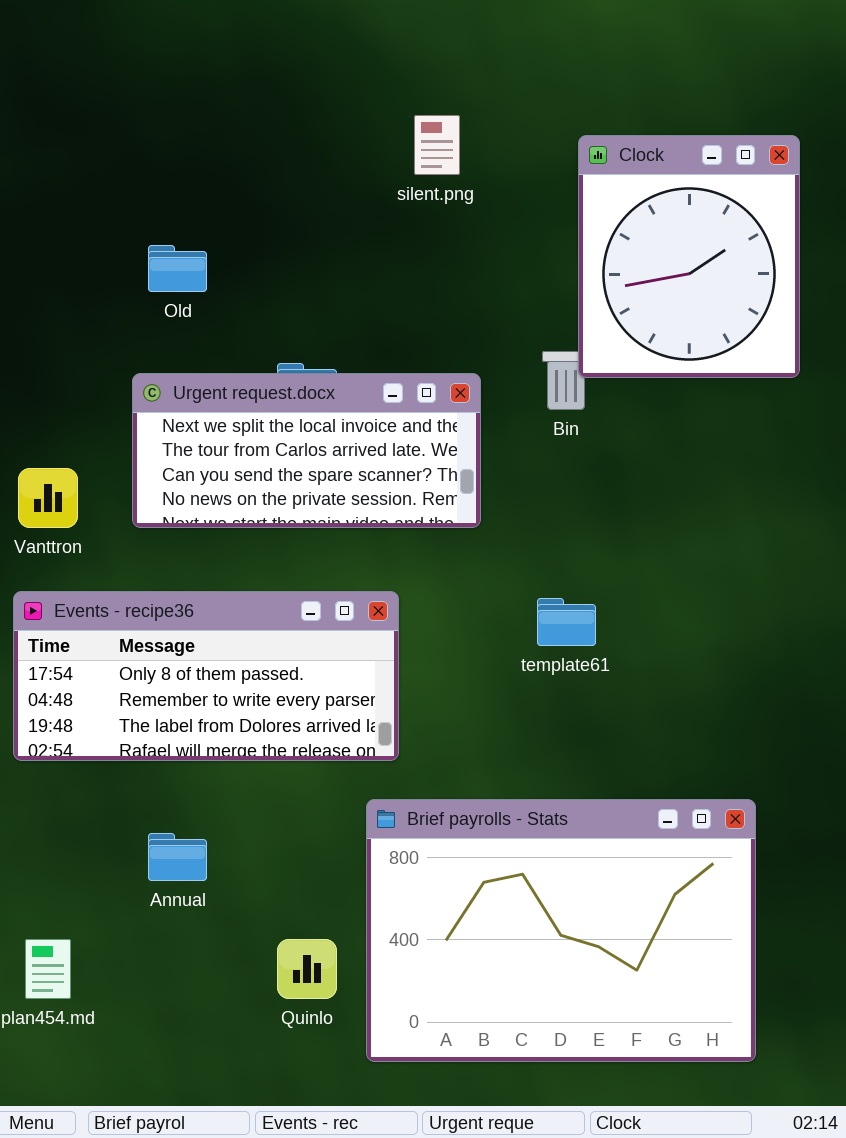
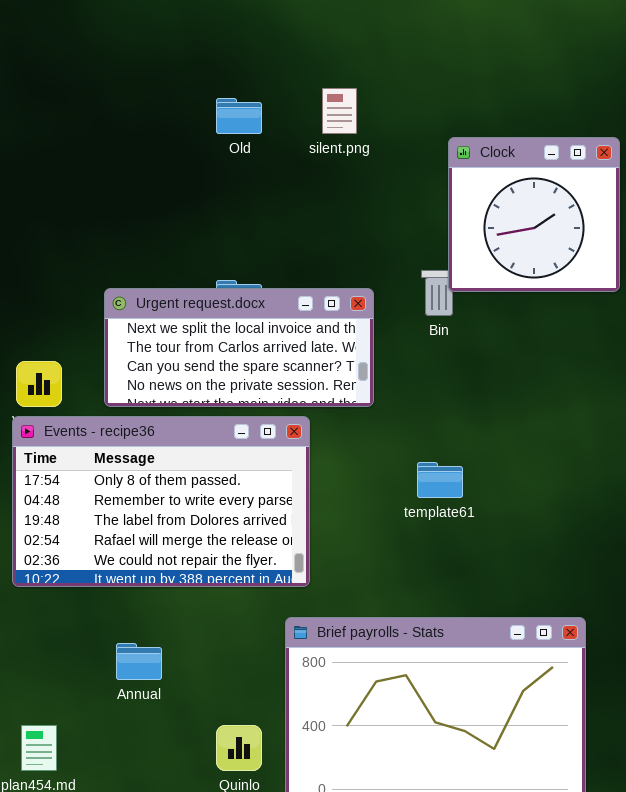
Clock: [578,135,800,378] -> [448,137,620,292], resized
Old: [148,245,207,292] -> [216,98,262,134], moved
Events - recipe36: [13,591,399,761] -> [12,416,310,587], resized

